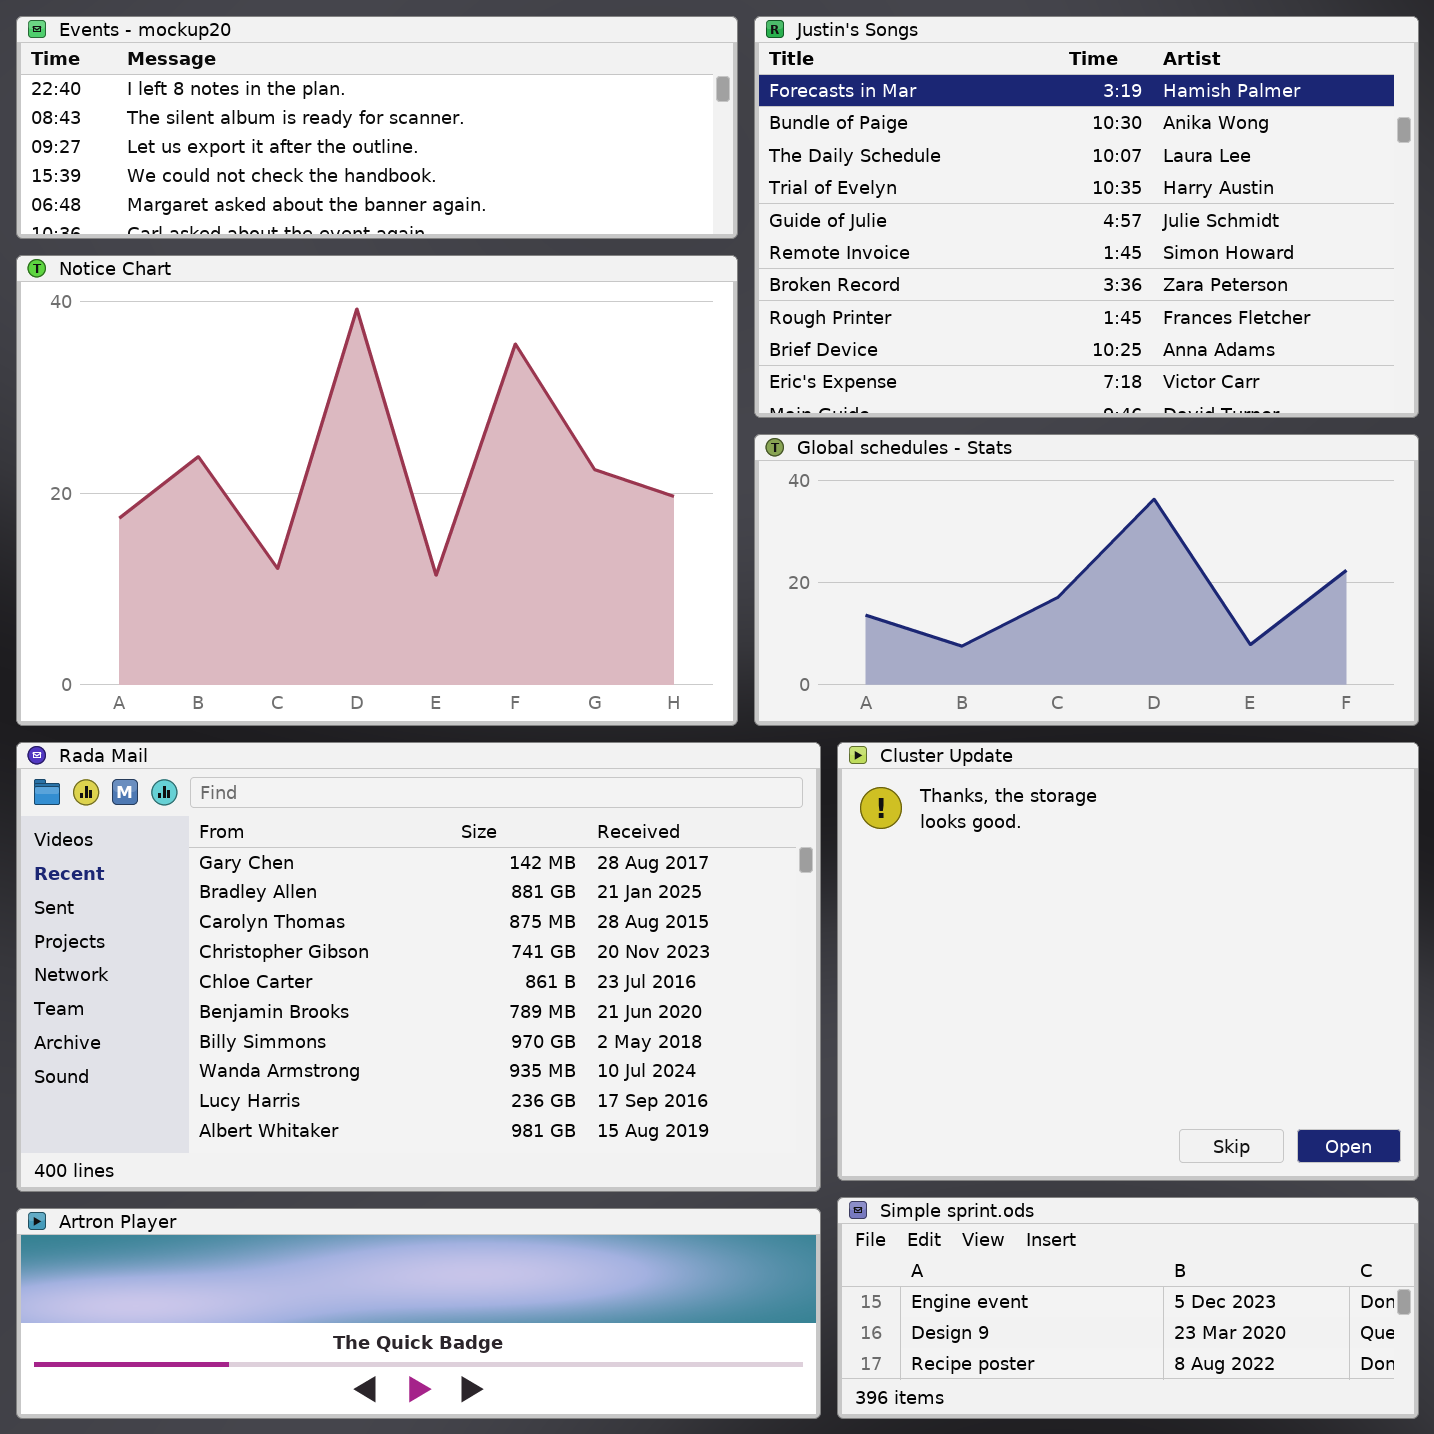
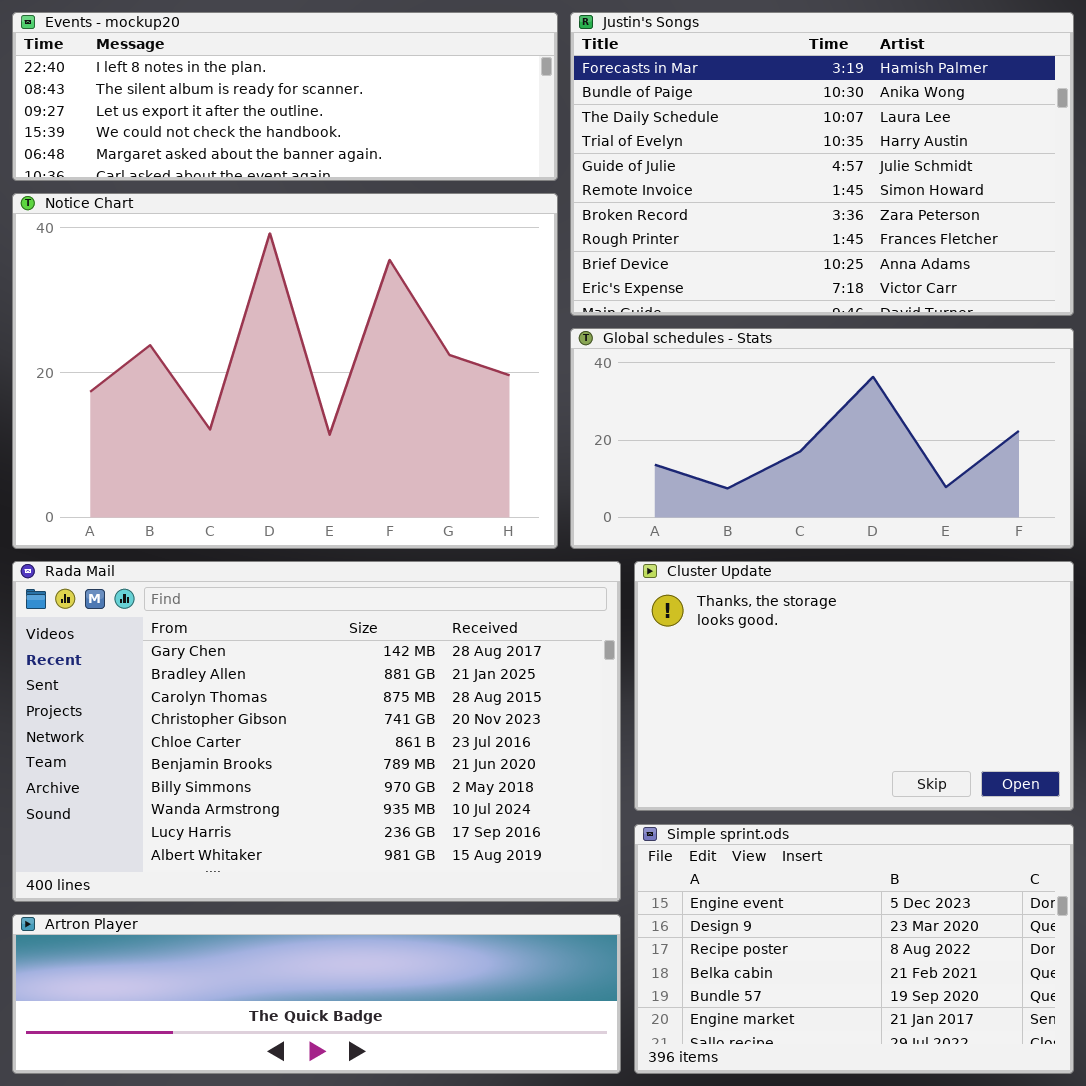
Cluster Update: [837,742,1419,1181] -> [634,561,1074,811], resized
Simple sprint.ods: [837,1197,1419,1419] -> [634,824,1074,1074], resized

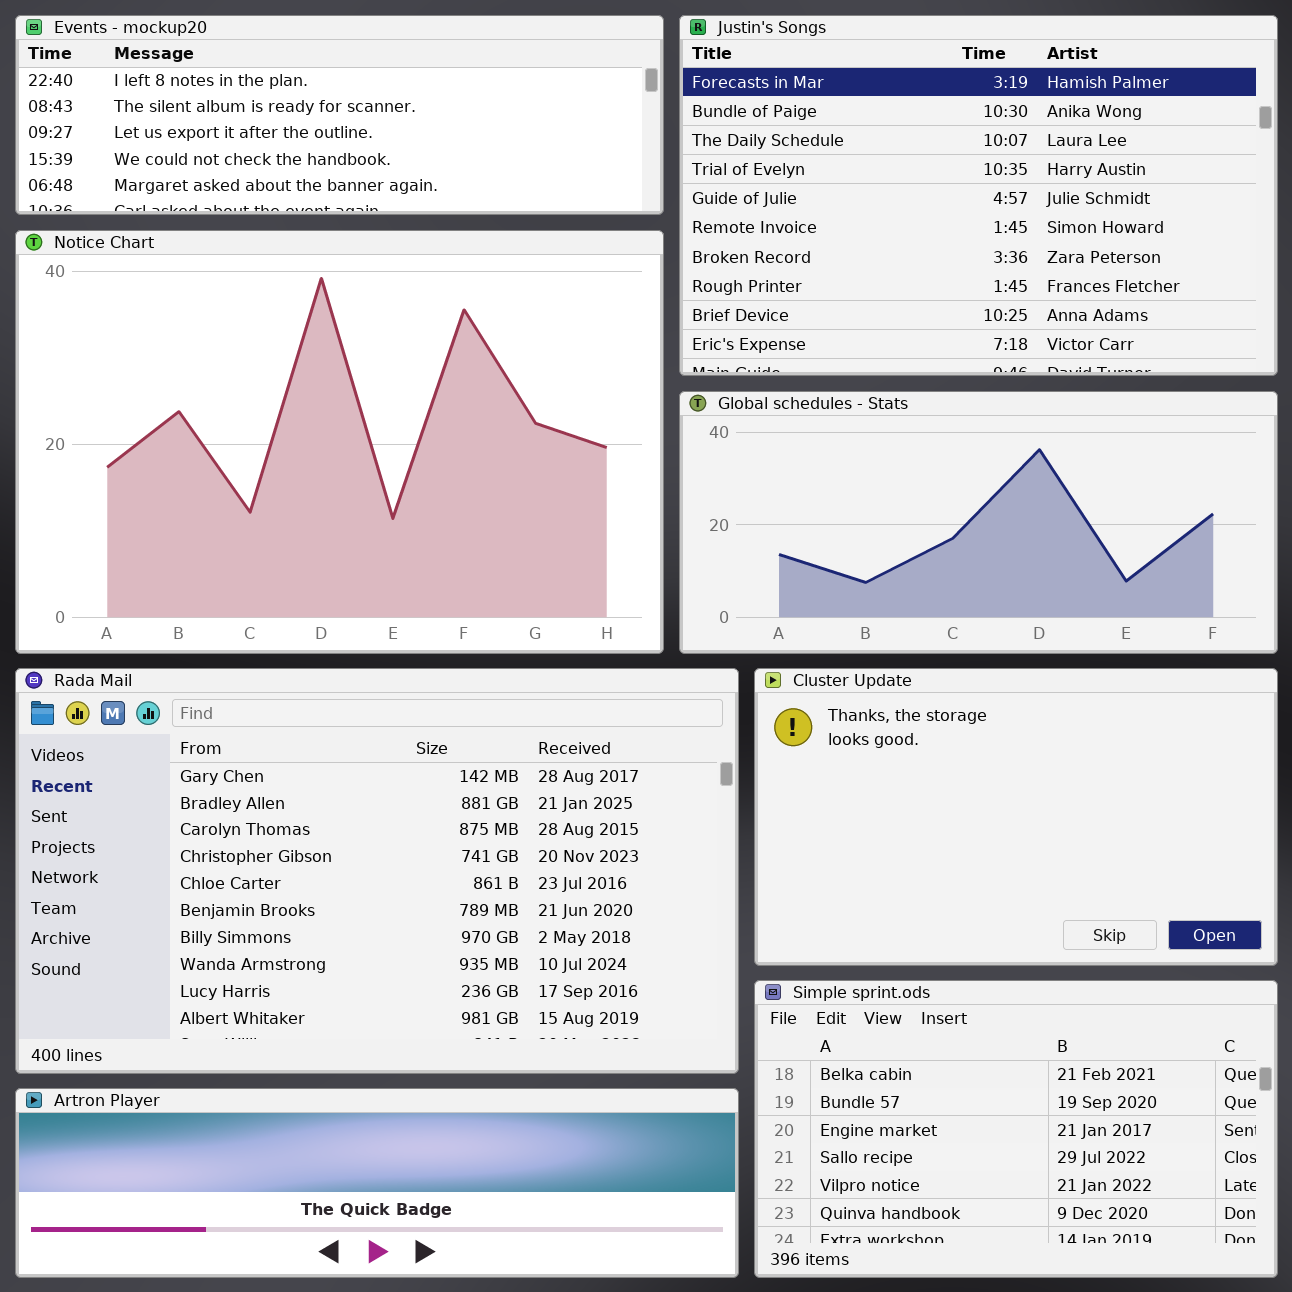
Simple sprint.ods: [634,824,1074,1074] -> [754,980,1278,1278], scrolled down 3 rows

